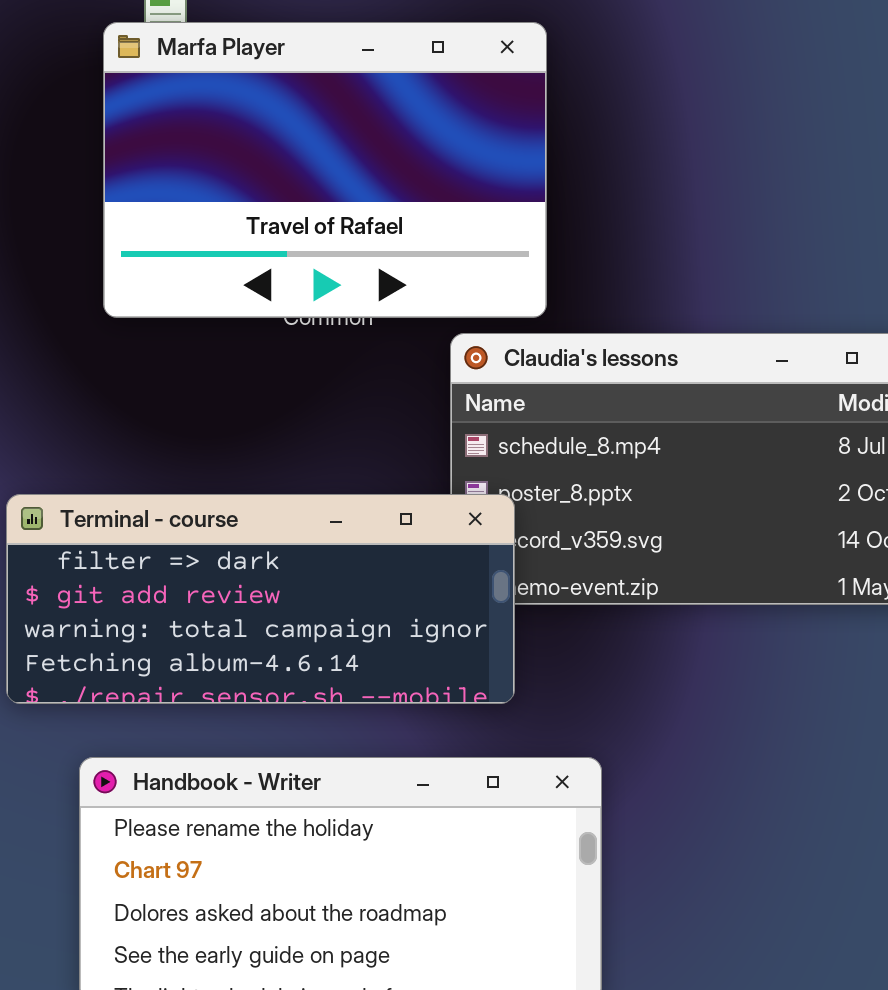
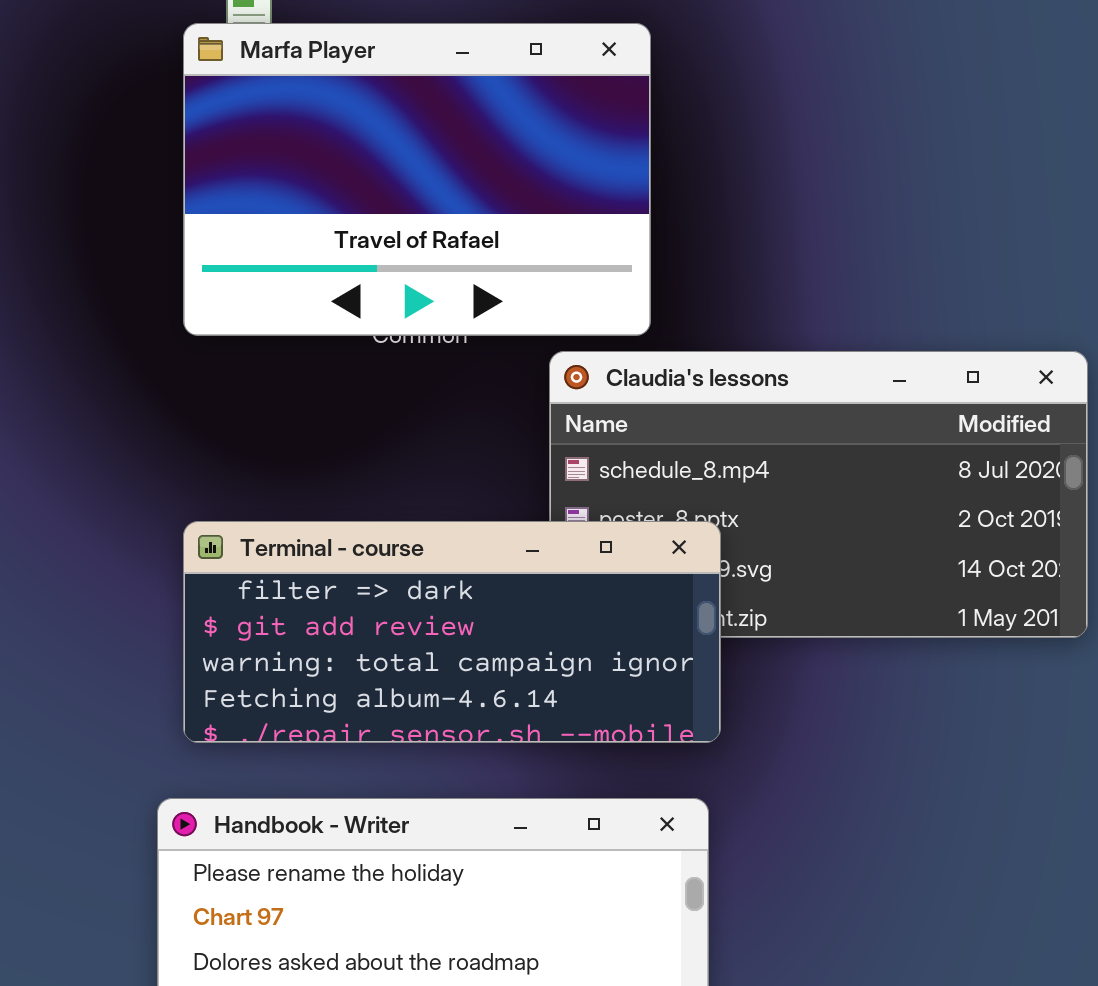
Terminal - course: [6,494,515,704] -> [183,521,721,743], moved

